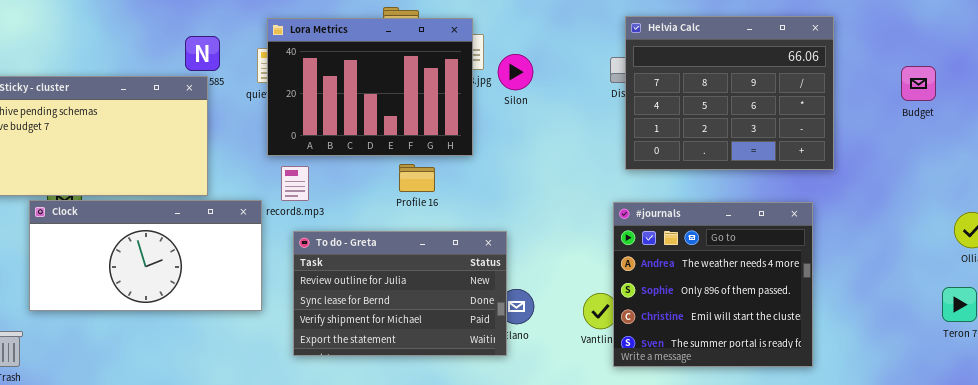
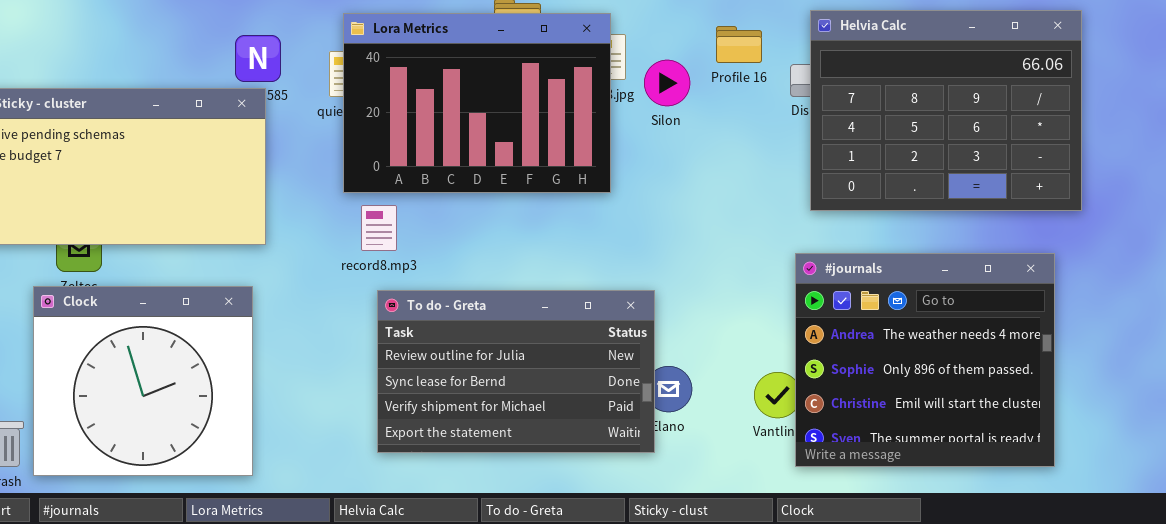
Profile 16: [399,164,435,192] -> [716,26,762,63], moved
Clock: [29,200,262,311] -> [33,286,253,476], moved, resized

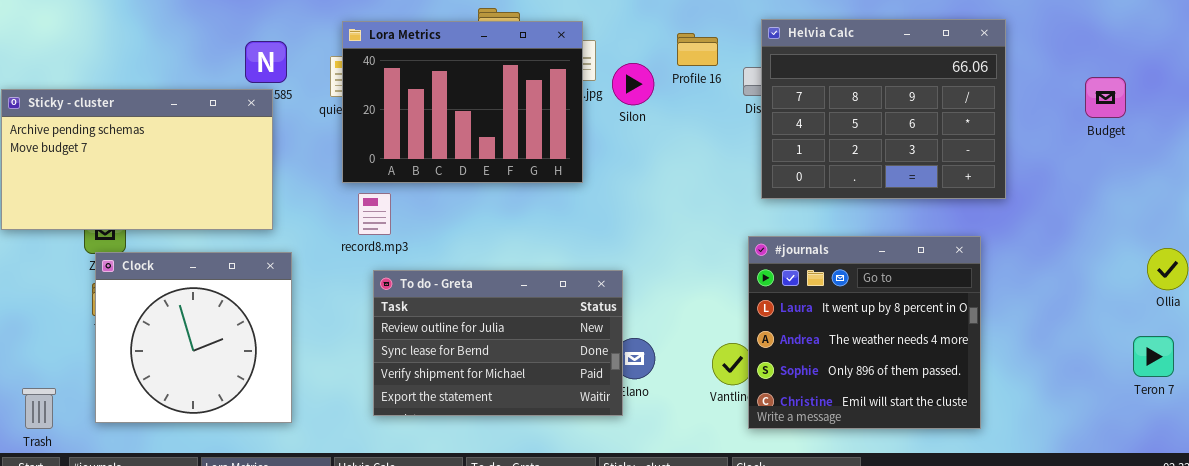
#journals: [795,253,1055,467] -> [748,236,981,429], scrolled up 1 row
Clock: [33,286,253,476] -> [95,252,292,423], moved

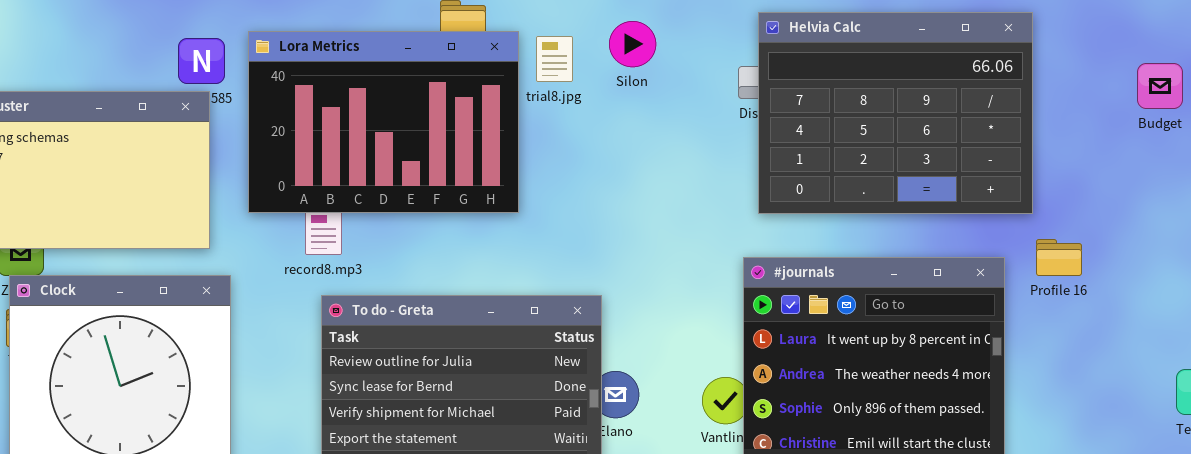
Lora Metrics: [342,21,583,183] -> [248,31,519,213], moved
Profile 16: [677,33,718,66] -> [1036,239,1082,276], moved
Silon: [612,63,654,105] -> [609,21,656,67], moved
Budget: [1085,77,1126,118] -> [1137,63,1183,109], moved

